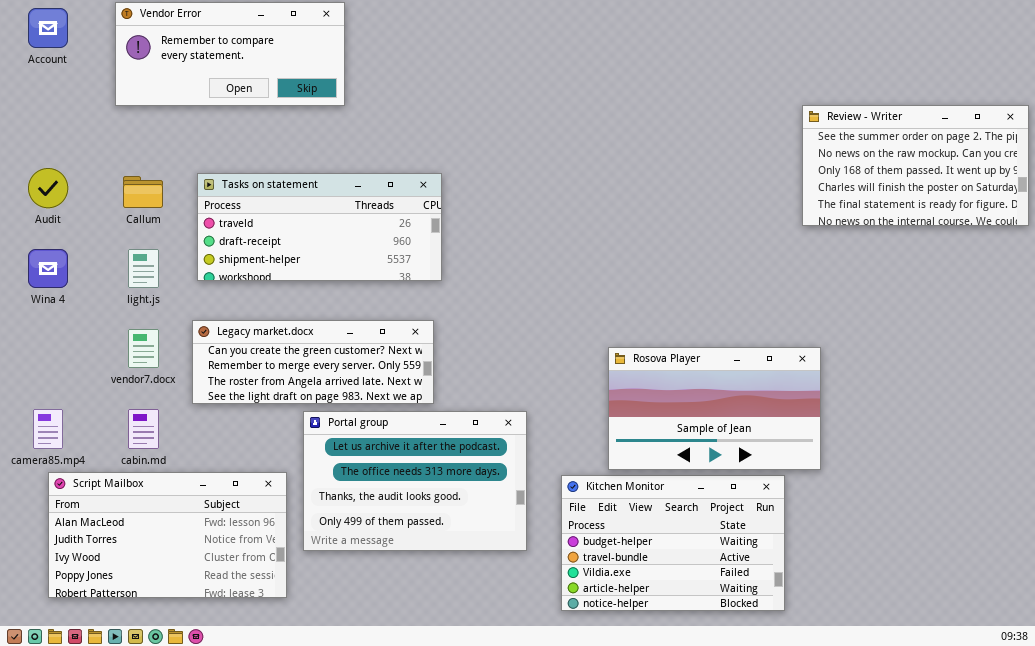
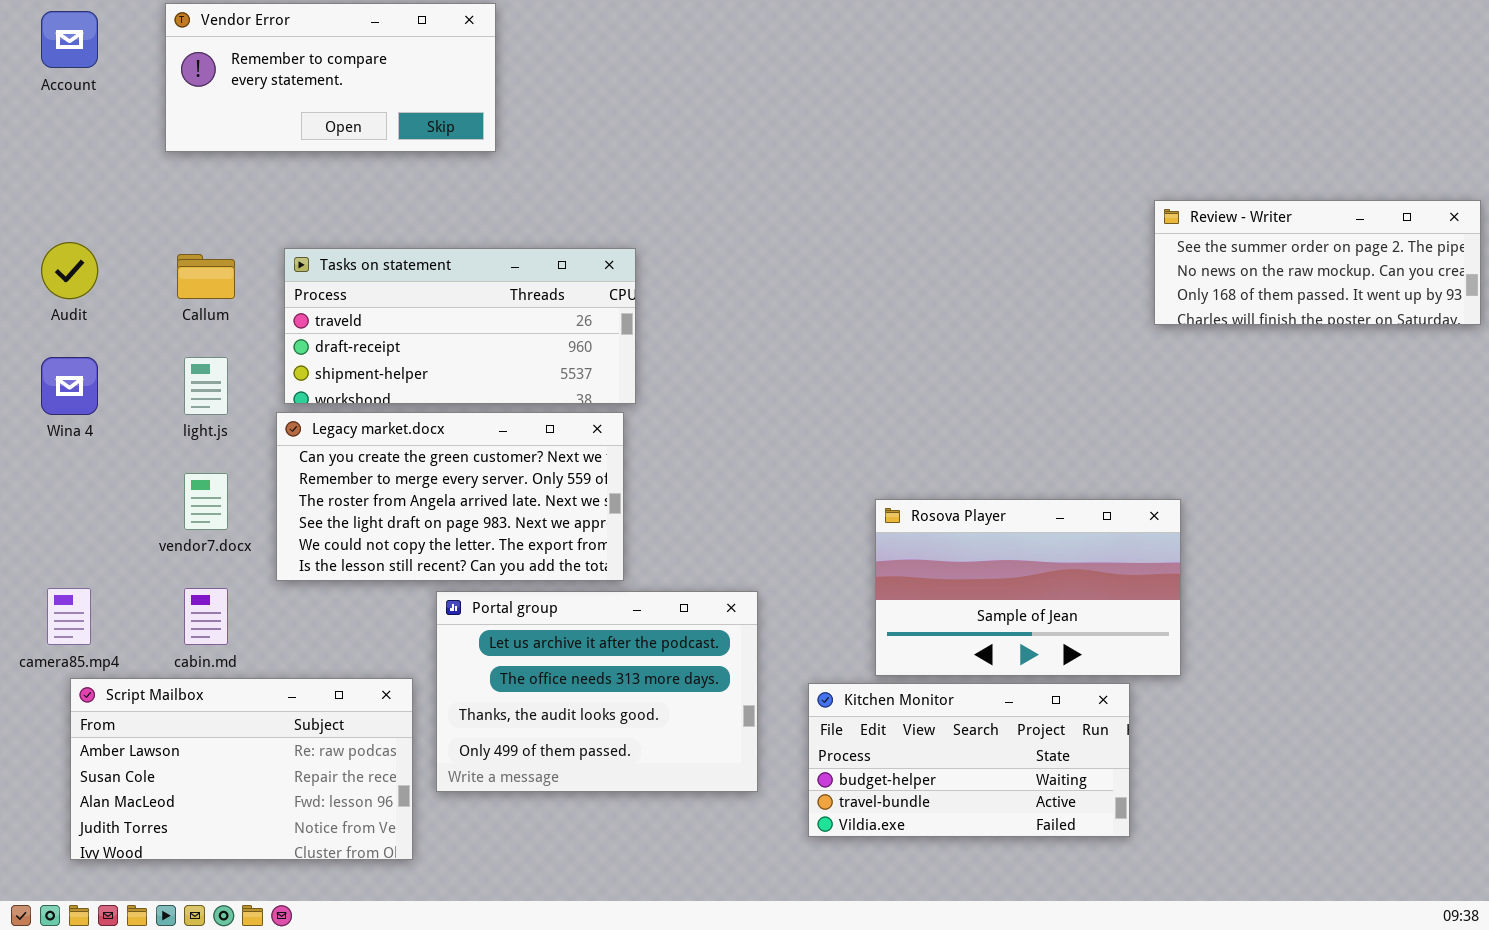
Review - Writer: [802,105,1029,226] -> [1154,200,1481,325], resized
Legacy market.docx: [192,320,434,404] -> [276,412,624,581], resized
Script Mailbox: [48,472,287,598] -> [70,678,413,860], scrolled up 2 rows
Kitchen Monitor: [561,475,785,611] -> [808,683,1130,837], resized

